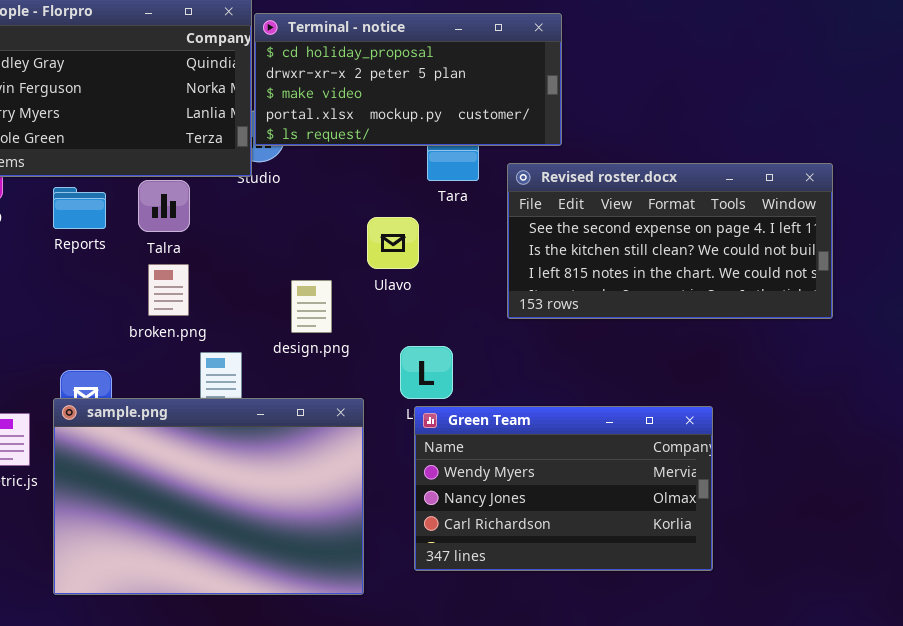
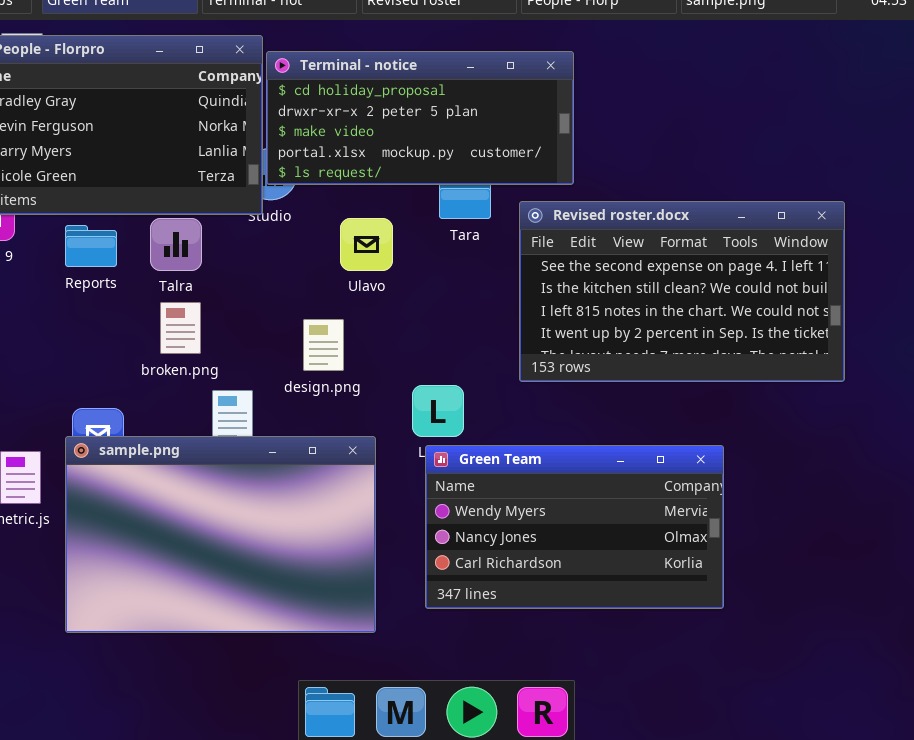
Revised roster.docx: [507,163,833,319] -> [519,201,845,382], resized
Ulavo: [367,217,419,269] -> [340,218,393,271], moved

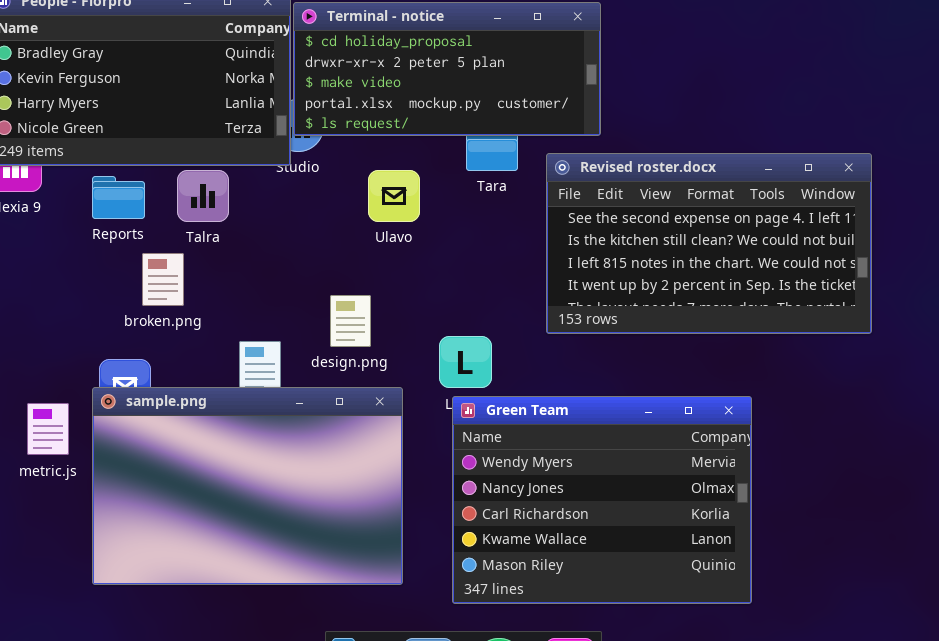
broken.png: [160,302,201,354] -> [142,253,184,306], moved
design.png: [303,319,344,371] -> [330,295,371,347], moved
Green Team: [425,445,724,609] -> [452,396,752,604], resized

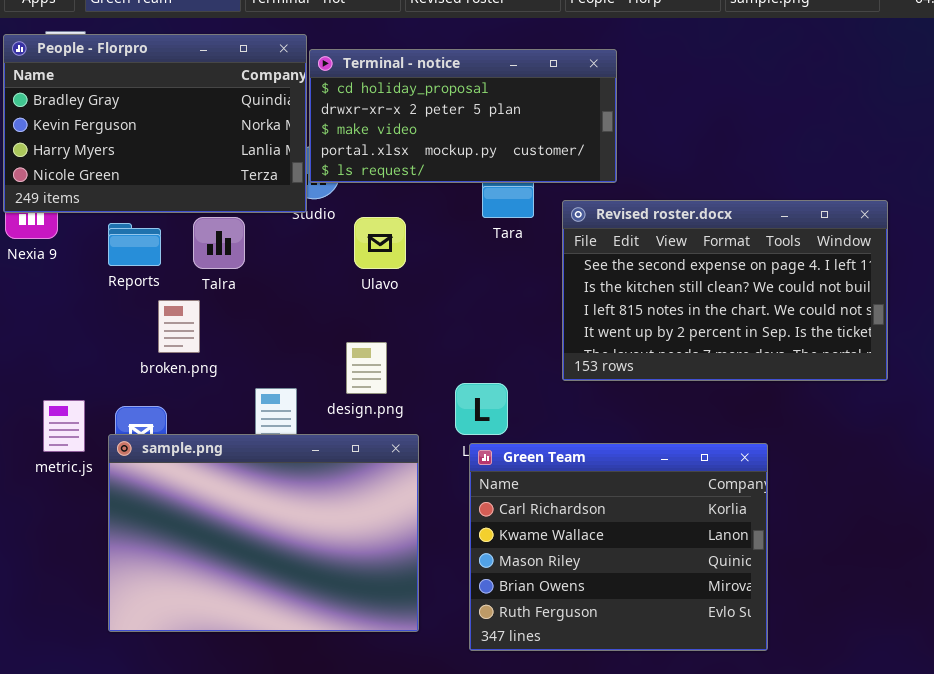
Ulavo: [368,170,420,222] -> [354,217,406,269], moved
Green Team: [452,396,752,604] -> [469,443,768,651], scrolled down 2 rows
metric.js: [27,403,69,455] -> [43,400,85,452], moved

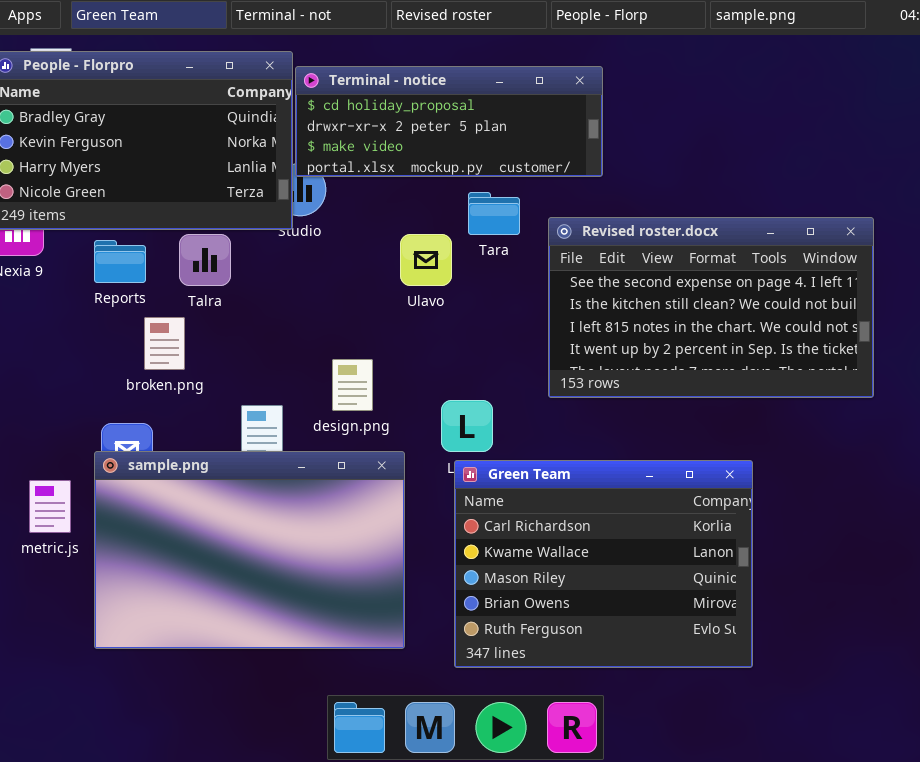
Terminal - notice: [309,49,617,183] -> [295,66,603,177], resized
Ulavo: [354,217,406,269] -> [400,234,452,286], moved
metric.js: [43,400,85,452] -> [29,480,71,533], moved

